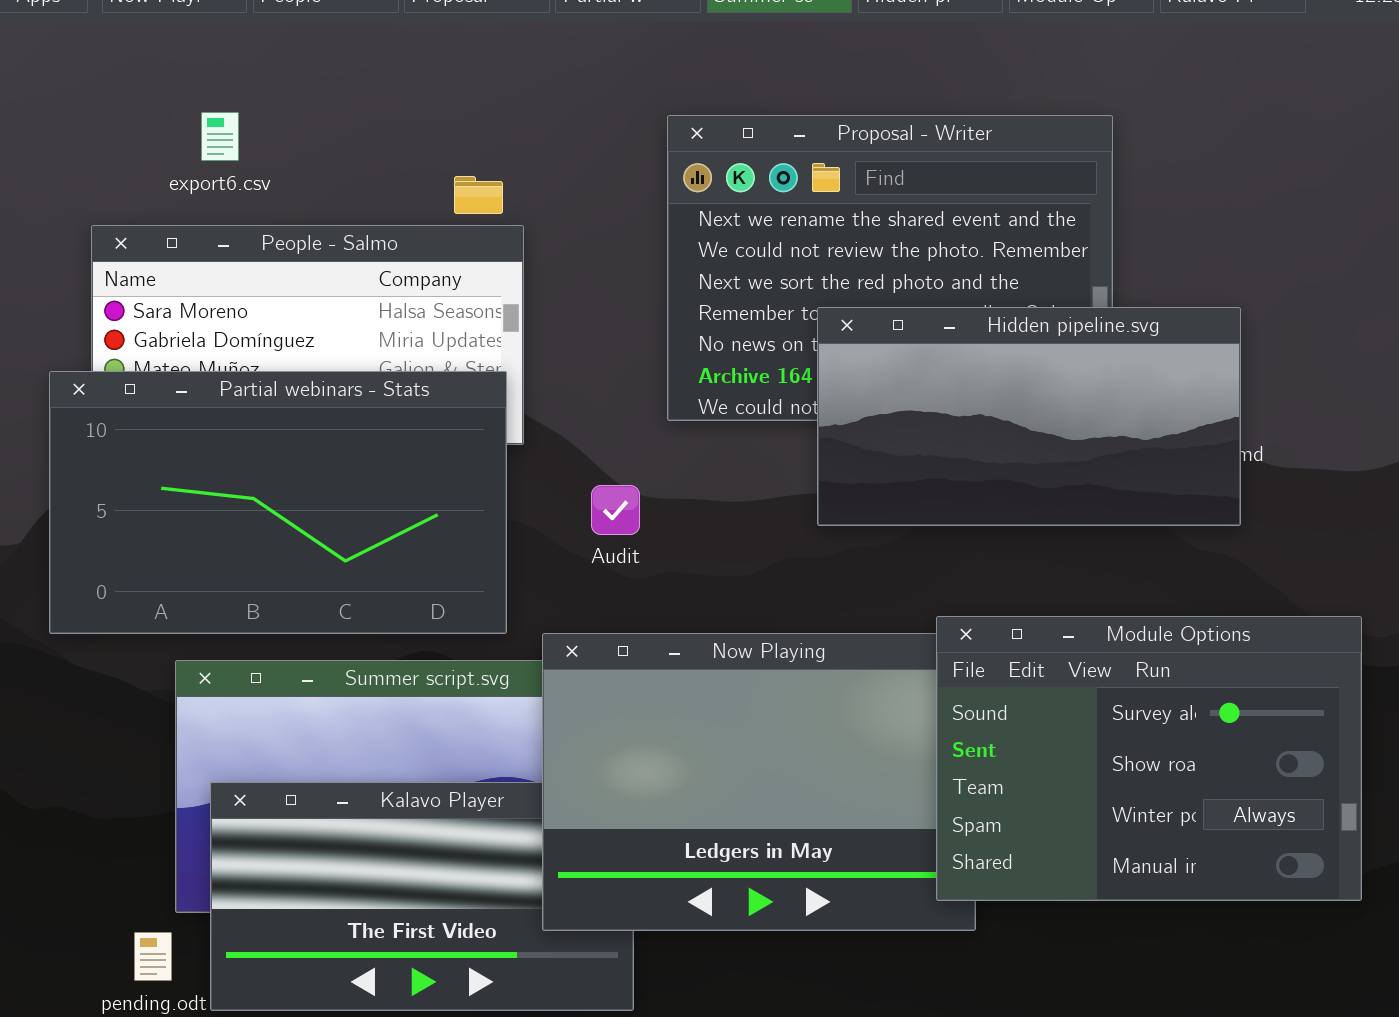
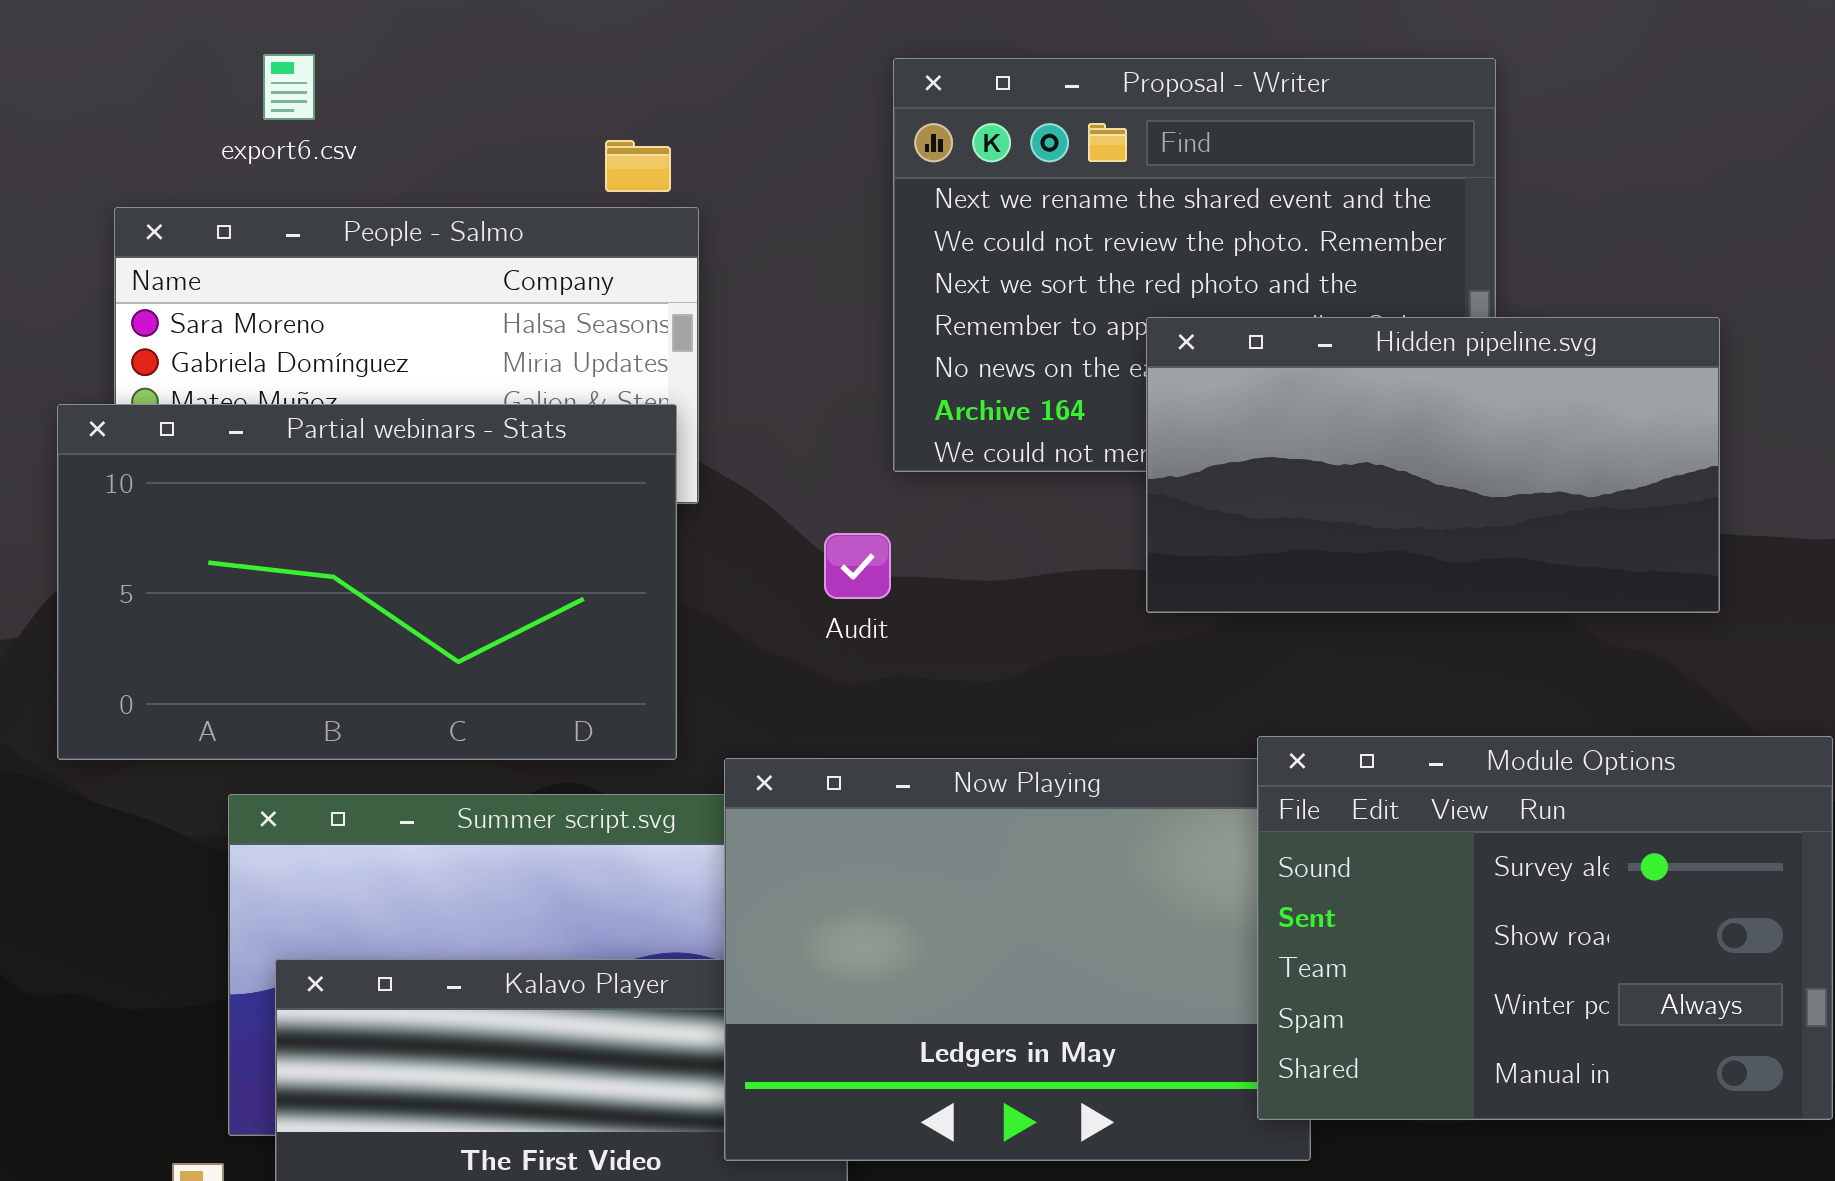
Hidden pipeline.svg: [817,307,1241,526] -> [1146,317,1720,613], moved
Audit: [591,485,640,535] -> [824,533,891,599], moved

